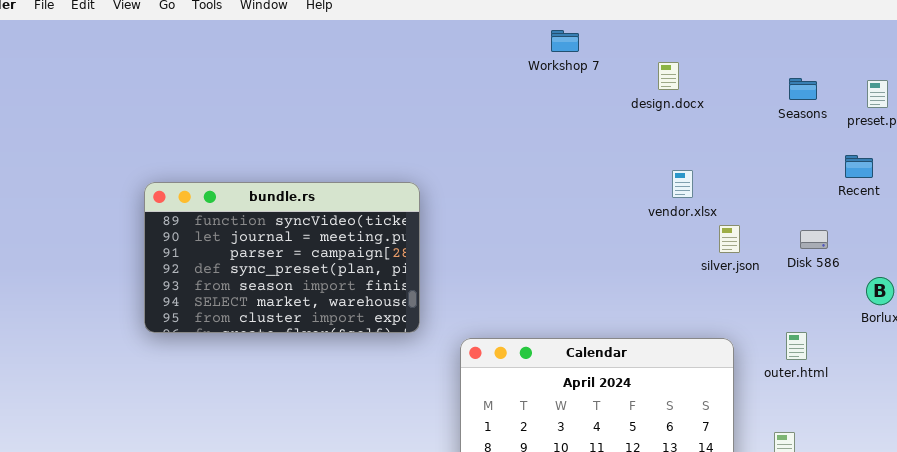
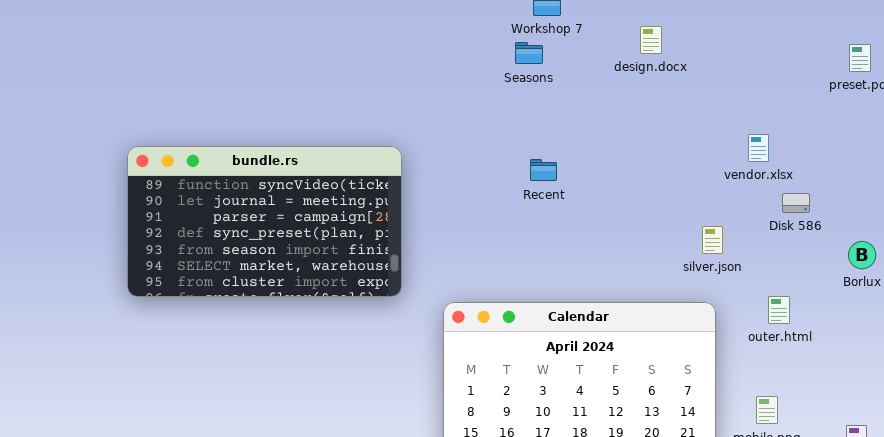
Seasons: [789,78,817,100] -> [515,42,543,64], moved
Recent: [845,155,873,178] -> [530,159,557,181], moved
vendor.xlsx: [672,170,693,198] -> [748,134,769,162], moved
silver.json: [719,225,740,253] -> [702,226,723,254], moved

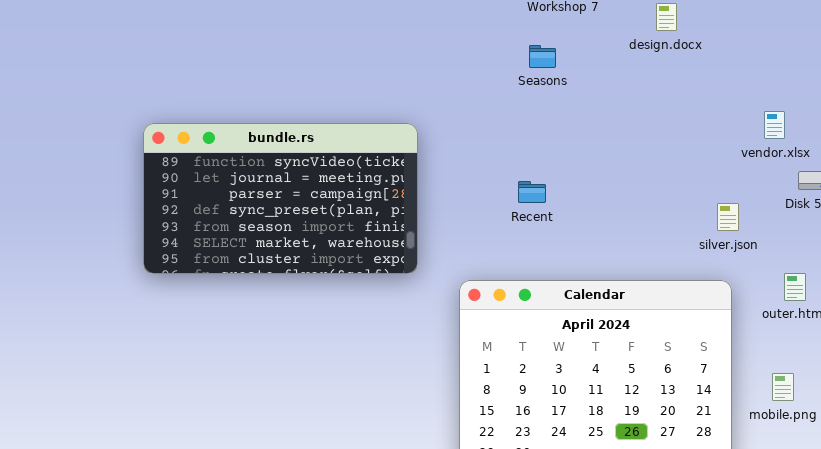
Seasons: [515,42,543,64] -> [529,45,556,68], moved
Recent: [530,159,557,181] -> [518,181,546,203], moved

